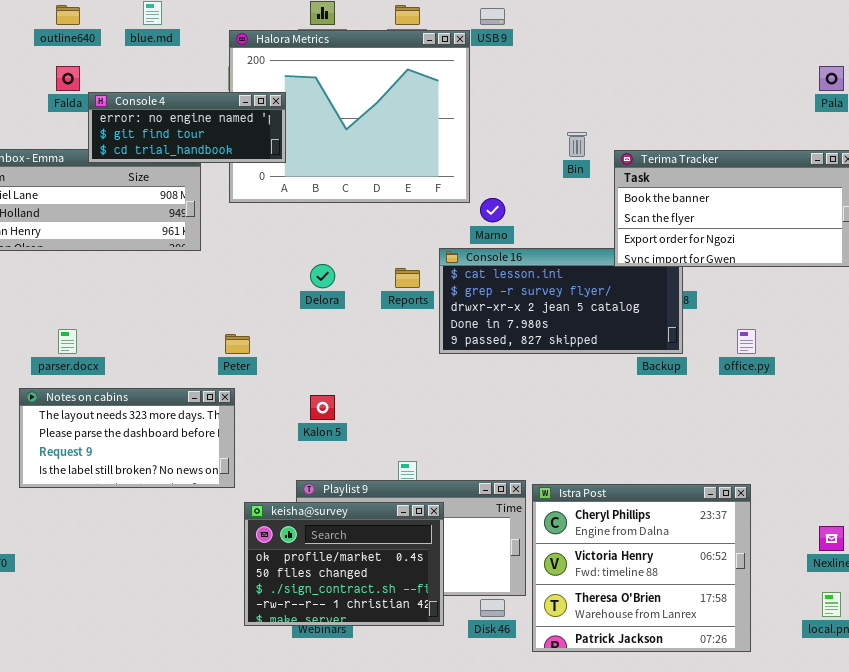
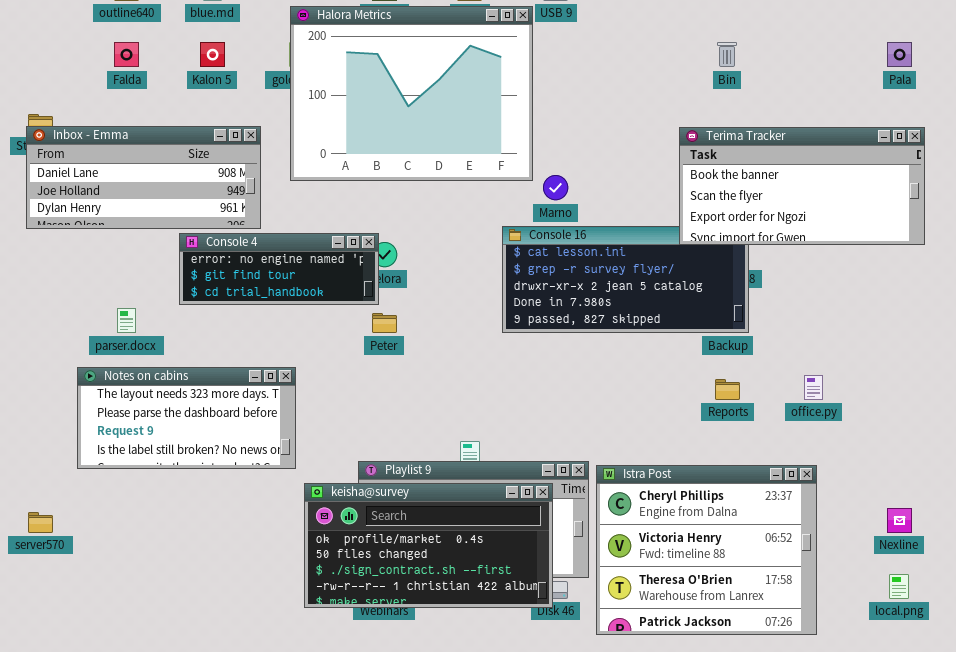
Console 4: [88,92,286,163] -> [179,233,379,305], moved
Bin: [567,132,587,157] -> [717,42,737,67], moved
Reports: [395,268,420,288] -> [715,379,740,400], moved
office.py: [737,329,756,354] -> [804,375,823,400], moved
Peter: [225,334,250,354] -> [372,313,397,333], moved
Kalon 5: [310,395,335,420] -> [200,42,225,67], moved
keisha@survey: [244,502,444,626] -> [304,483,553,608], resized

